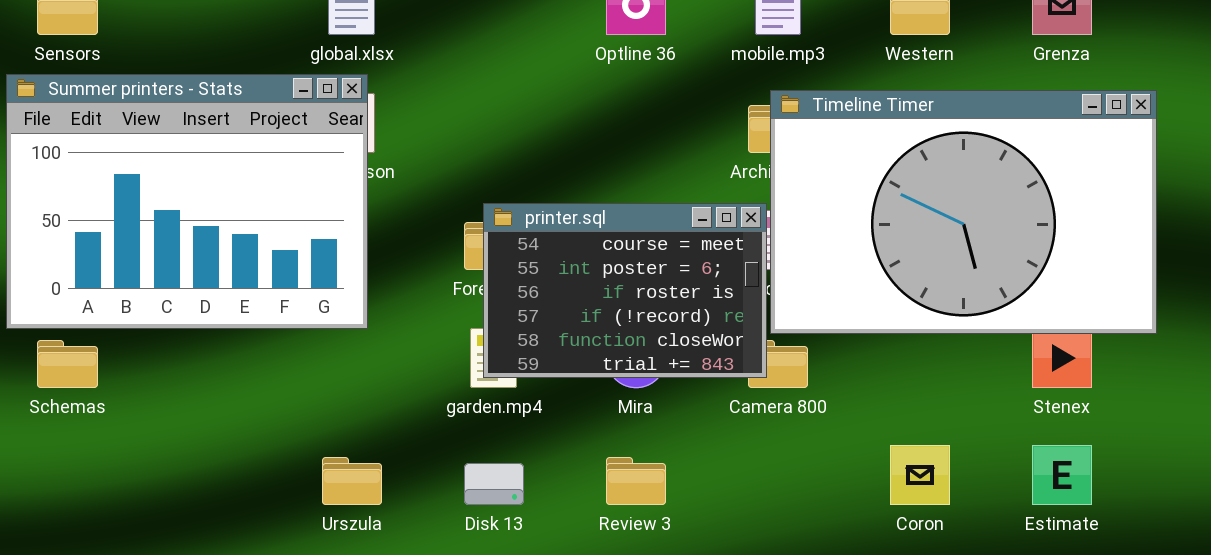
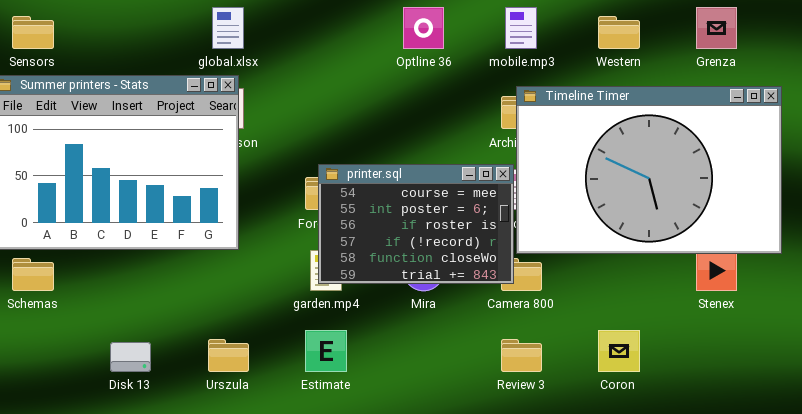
Estimate: [1032,445,1092,505] -> [305,330,347,372], moved
Review 3: [606,457,666,505] -> [501,339,542,372], moved
Disk 13: [464,463,524,505] -> [110,342,151,372], moved

